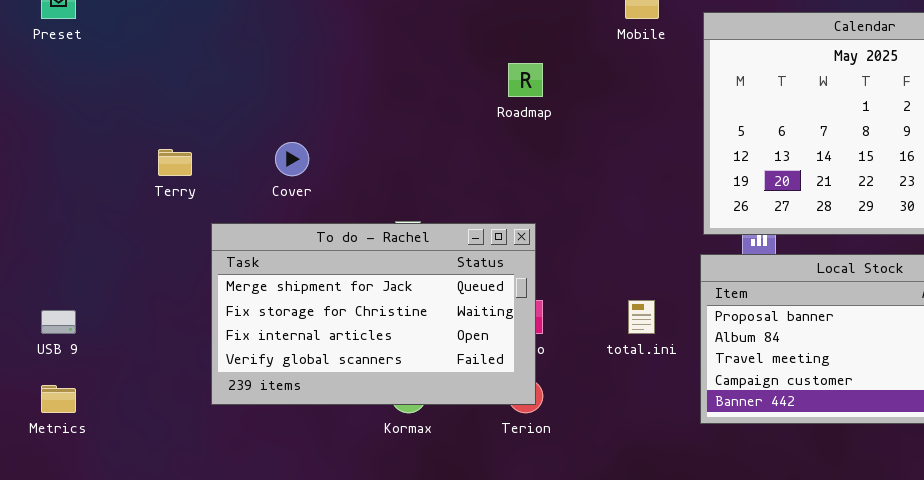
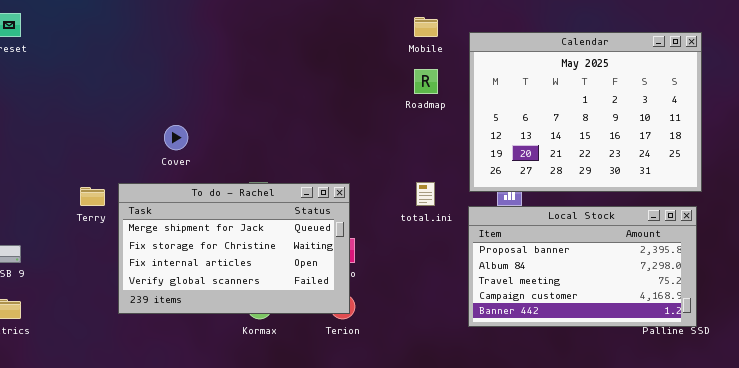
Roadmap: [508,63,543,97] -> [414,69,438,94], moved
Terry: [158,149,192,176] -> [80,187,105,206], moved
total.ini: [628,300,655,334] -> [416,182,435,206], moved

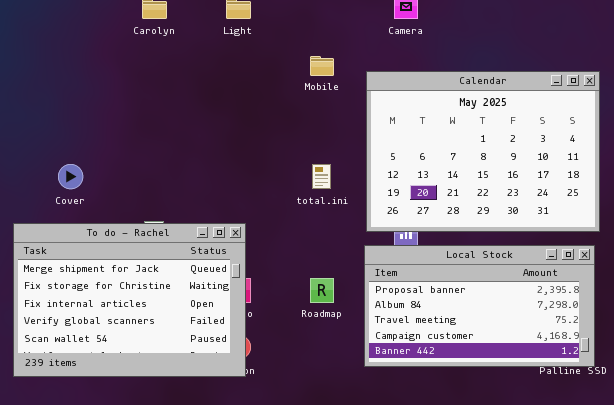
Roadmap: [414,69,438,94] -> [310,278,334,303], moved
total.ini: [416,182,435,206] -> [312,164,331,189], moved
To do - Rachel: [118,183,350,314] -> [13,223,246,377], resized

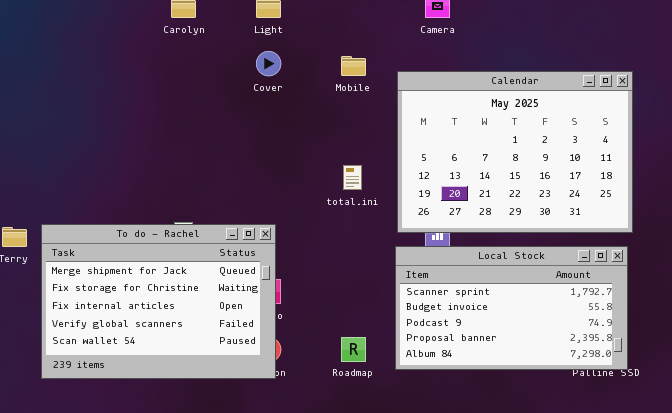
Cover: [58,164,83,189] -> [256,51,281,76], moved
Local Stock: [364,245,595,367] -> [395,246,628,370], scrolled up 3 rows
Roadmap: [310,278,334,303] -> [341,337,366,362], moved

